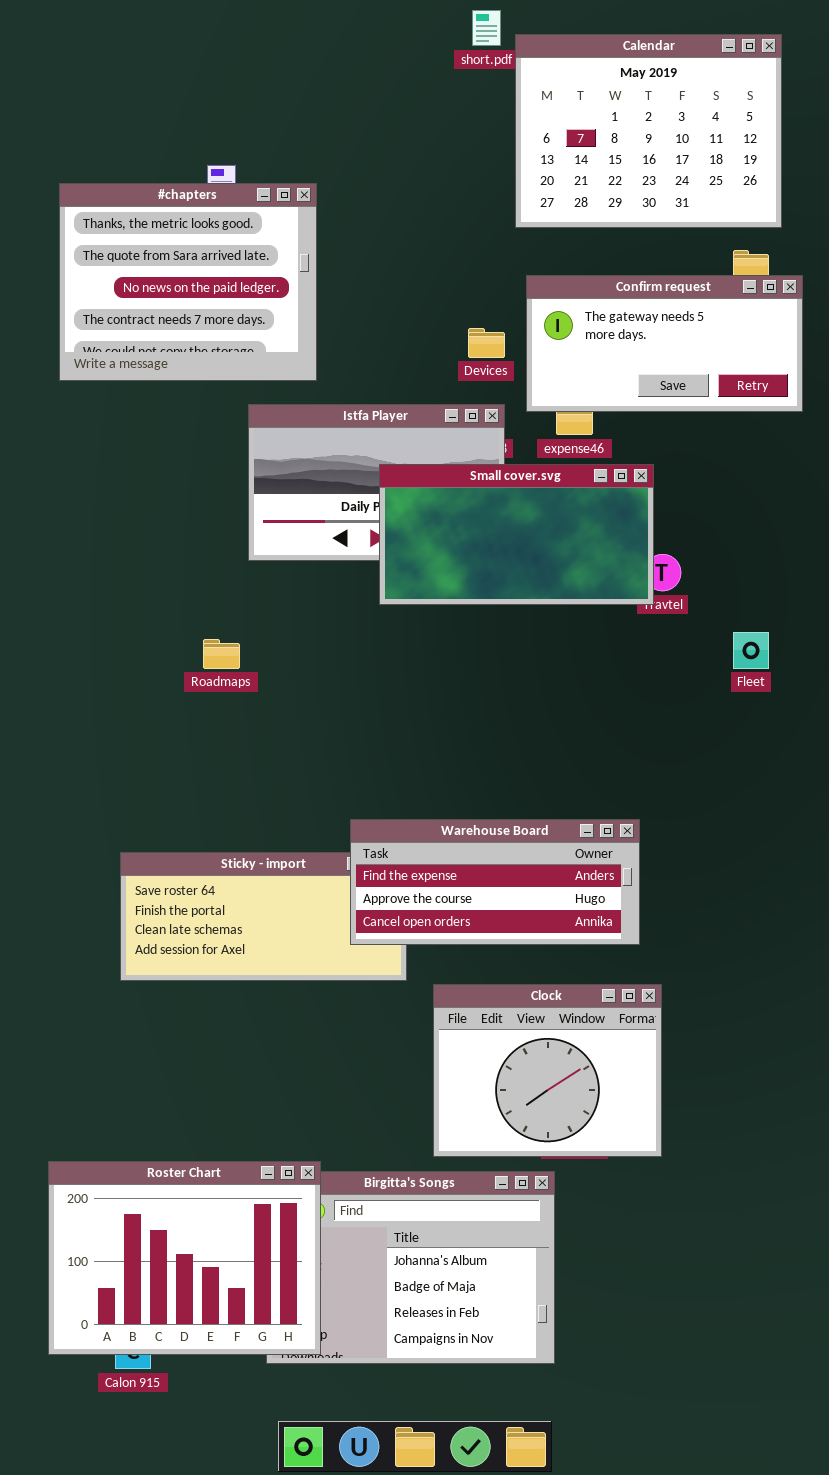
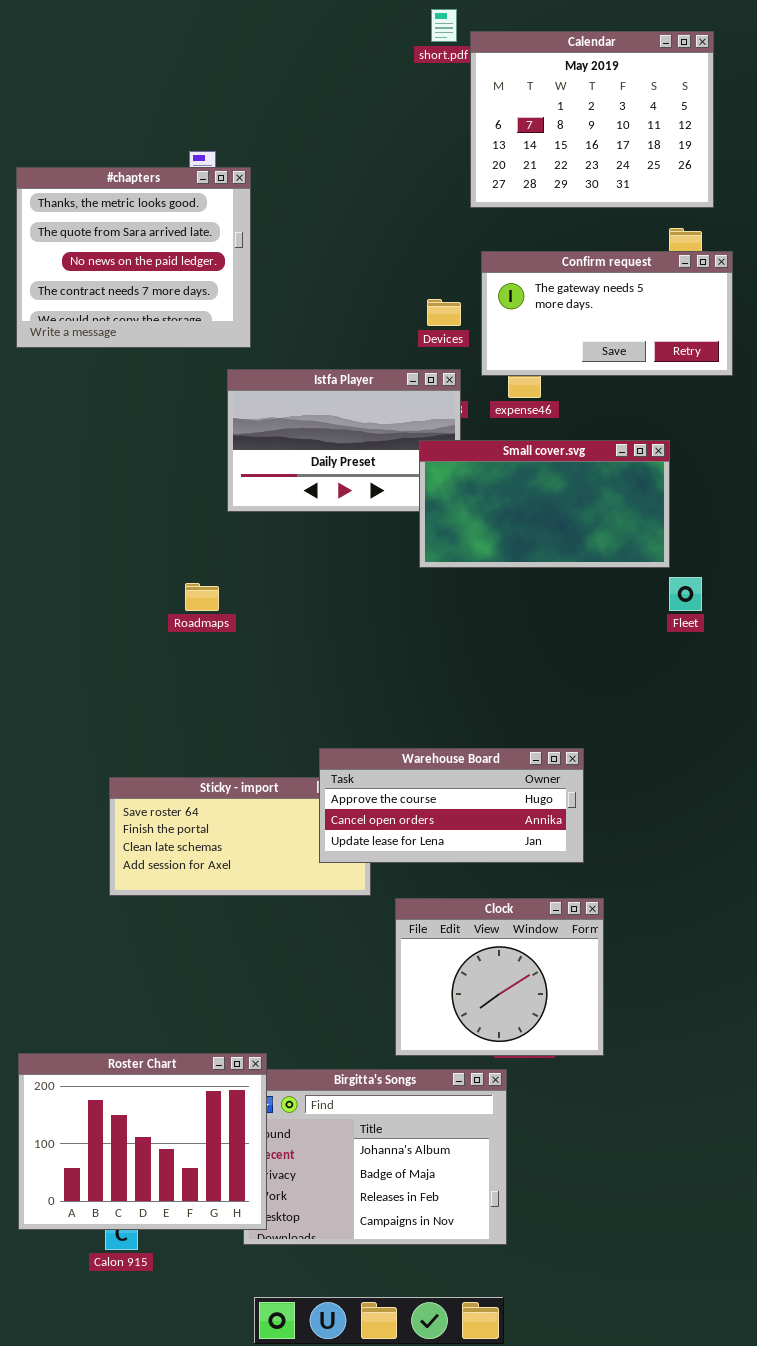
#chapters: [59,183,317,381] -> [16,167,251,348], moved
Small cover.svg: [379,464,654,605] -> [419,440,670,568], moved
Warehouse Board: [350,819,640,945] -> [319,748,584,863], scrolled down 1 row
Roster Chart: [48,1161,321,1355] -> [18,1053,267,1230], moved

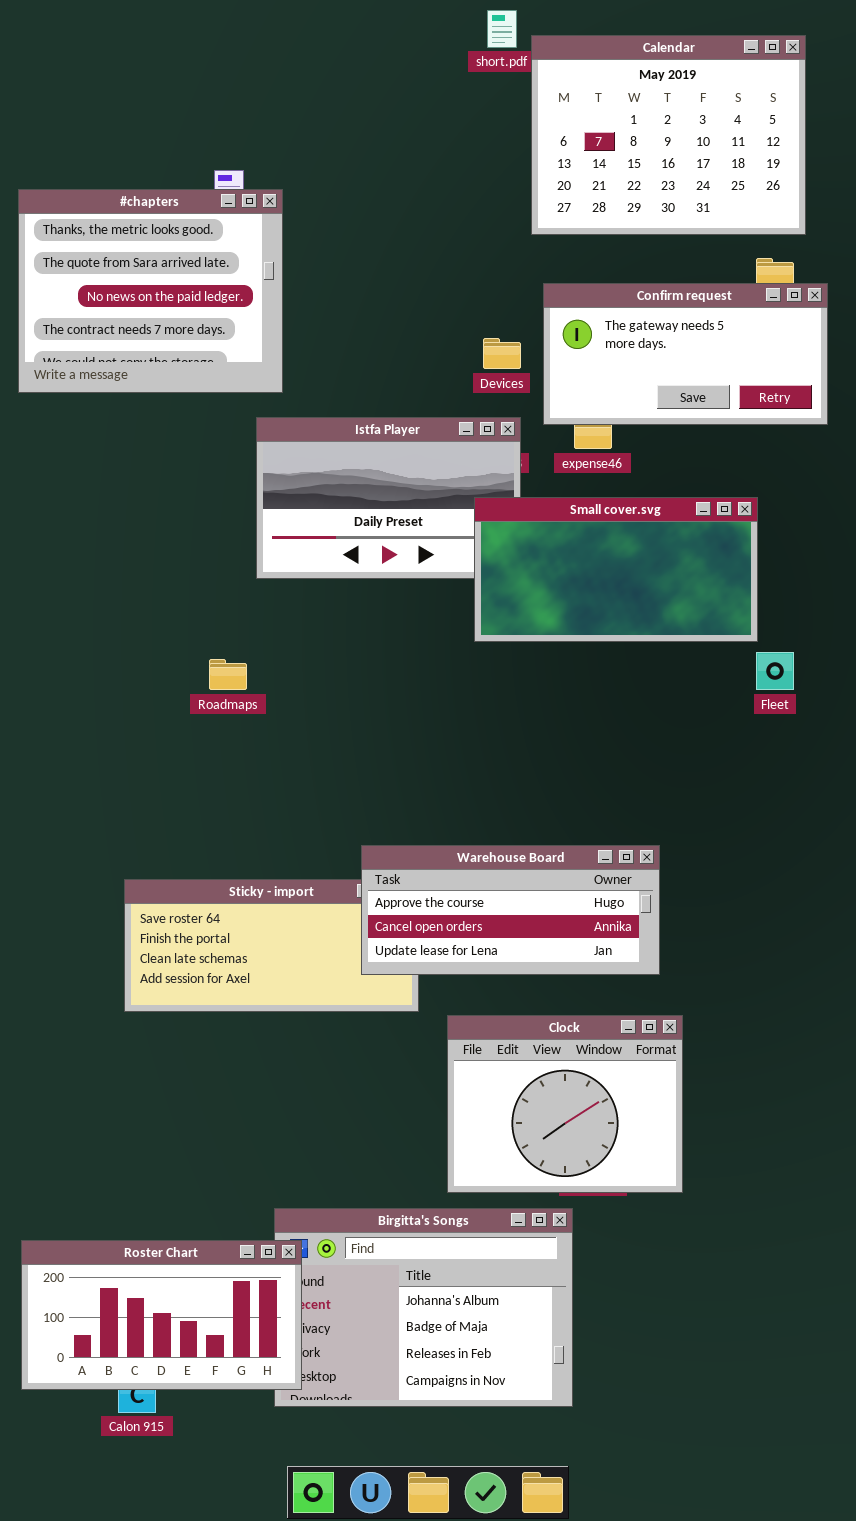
Roster Chart: [18,1053,267,1230] -> [21,1240,302,1390], resized

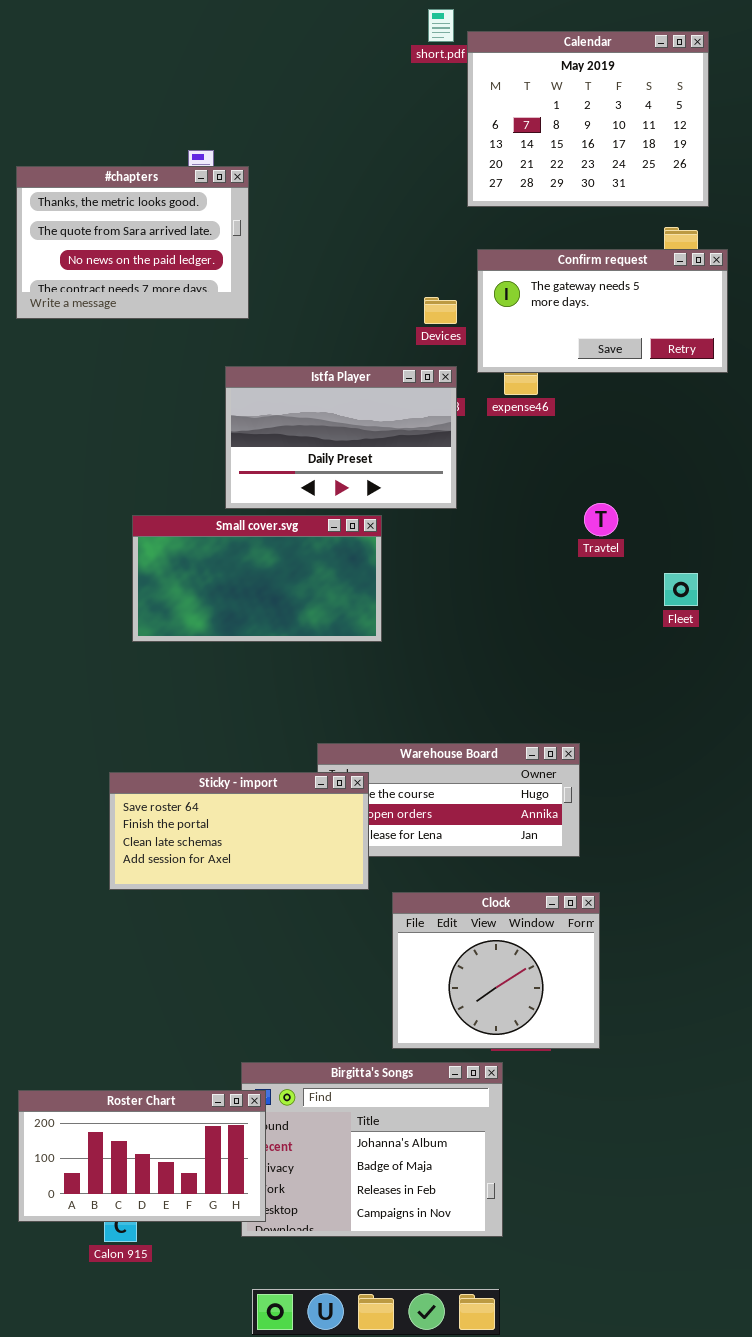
#chapters: [18,189,283,393] -> [16,166,249,319], resized
Small cover.svg: [474,497,758,642] -> [132,515,382,642], moved
Sticky - import: [124,879,419,1012] -> [109,772,369,890], raised

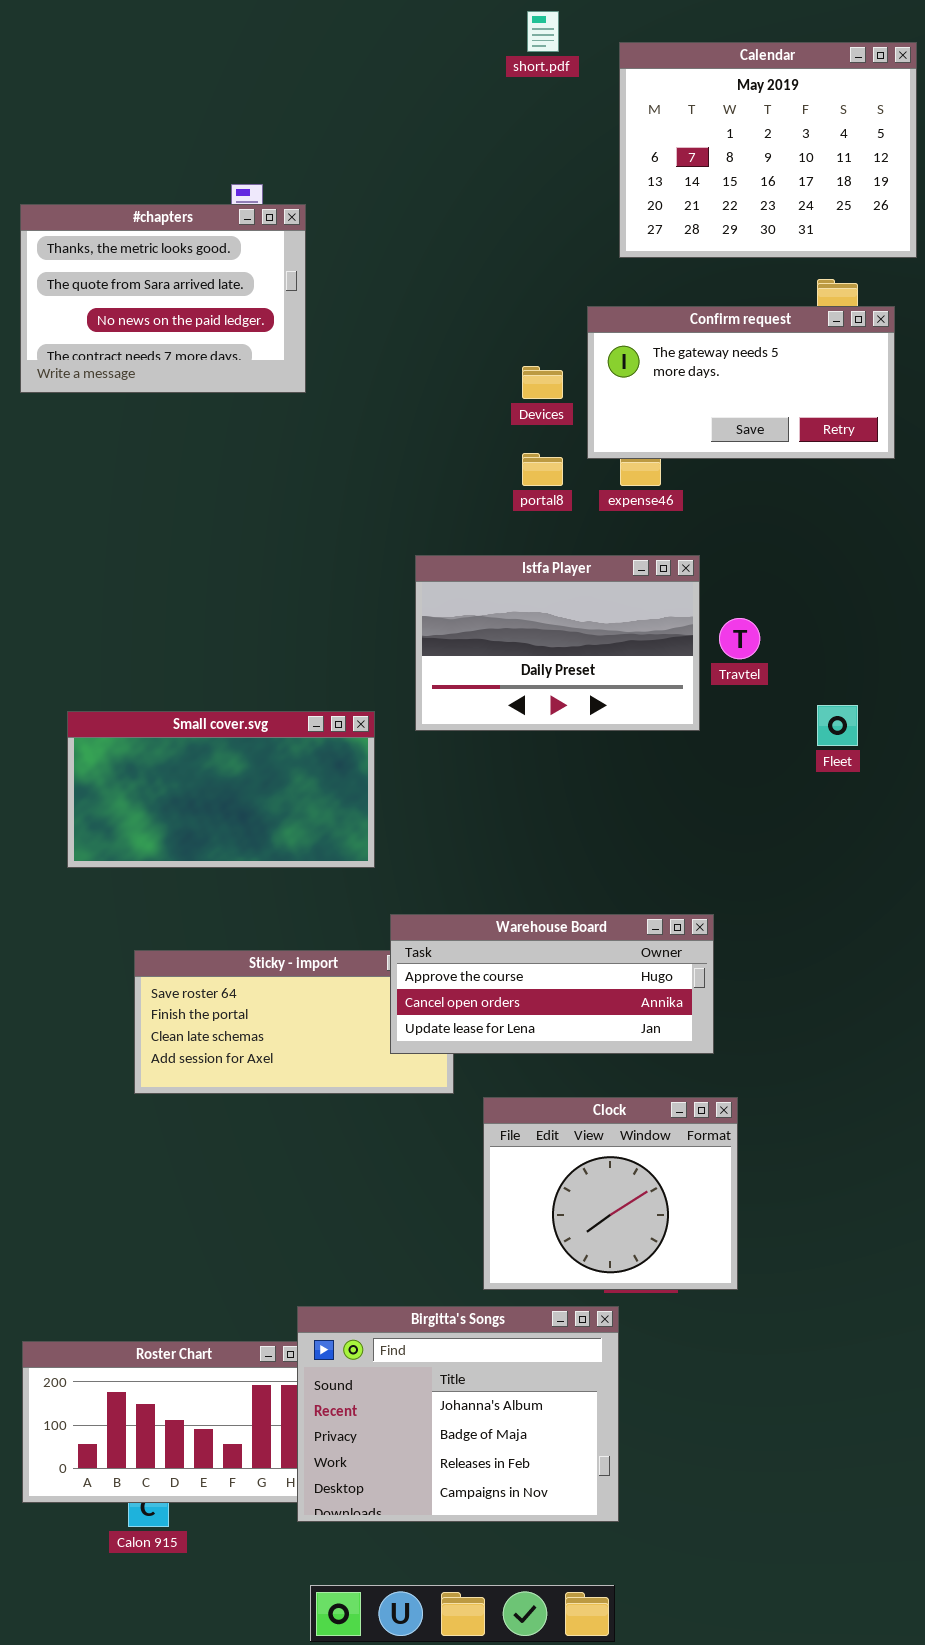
Calendar: [467,31,709,207] -> [619,42,917,258], moved
Istfa Player: [225,366,457,509] -> [415,555,700,731], moved
Small cover.svg: [132,515,382,642] -> [67,711,375,868], moved
Warehouse Board: [317,743,580,857] -> [390,914,714,1054], raised
Birgitta's Songs: [241,1062,503,1237] -> [297,1306,619,1522], raised

